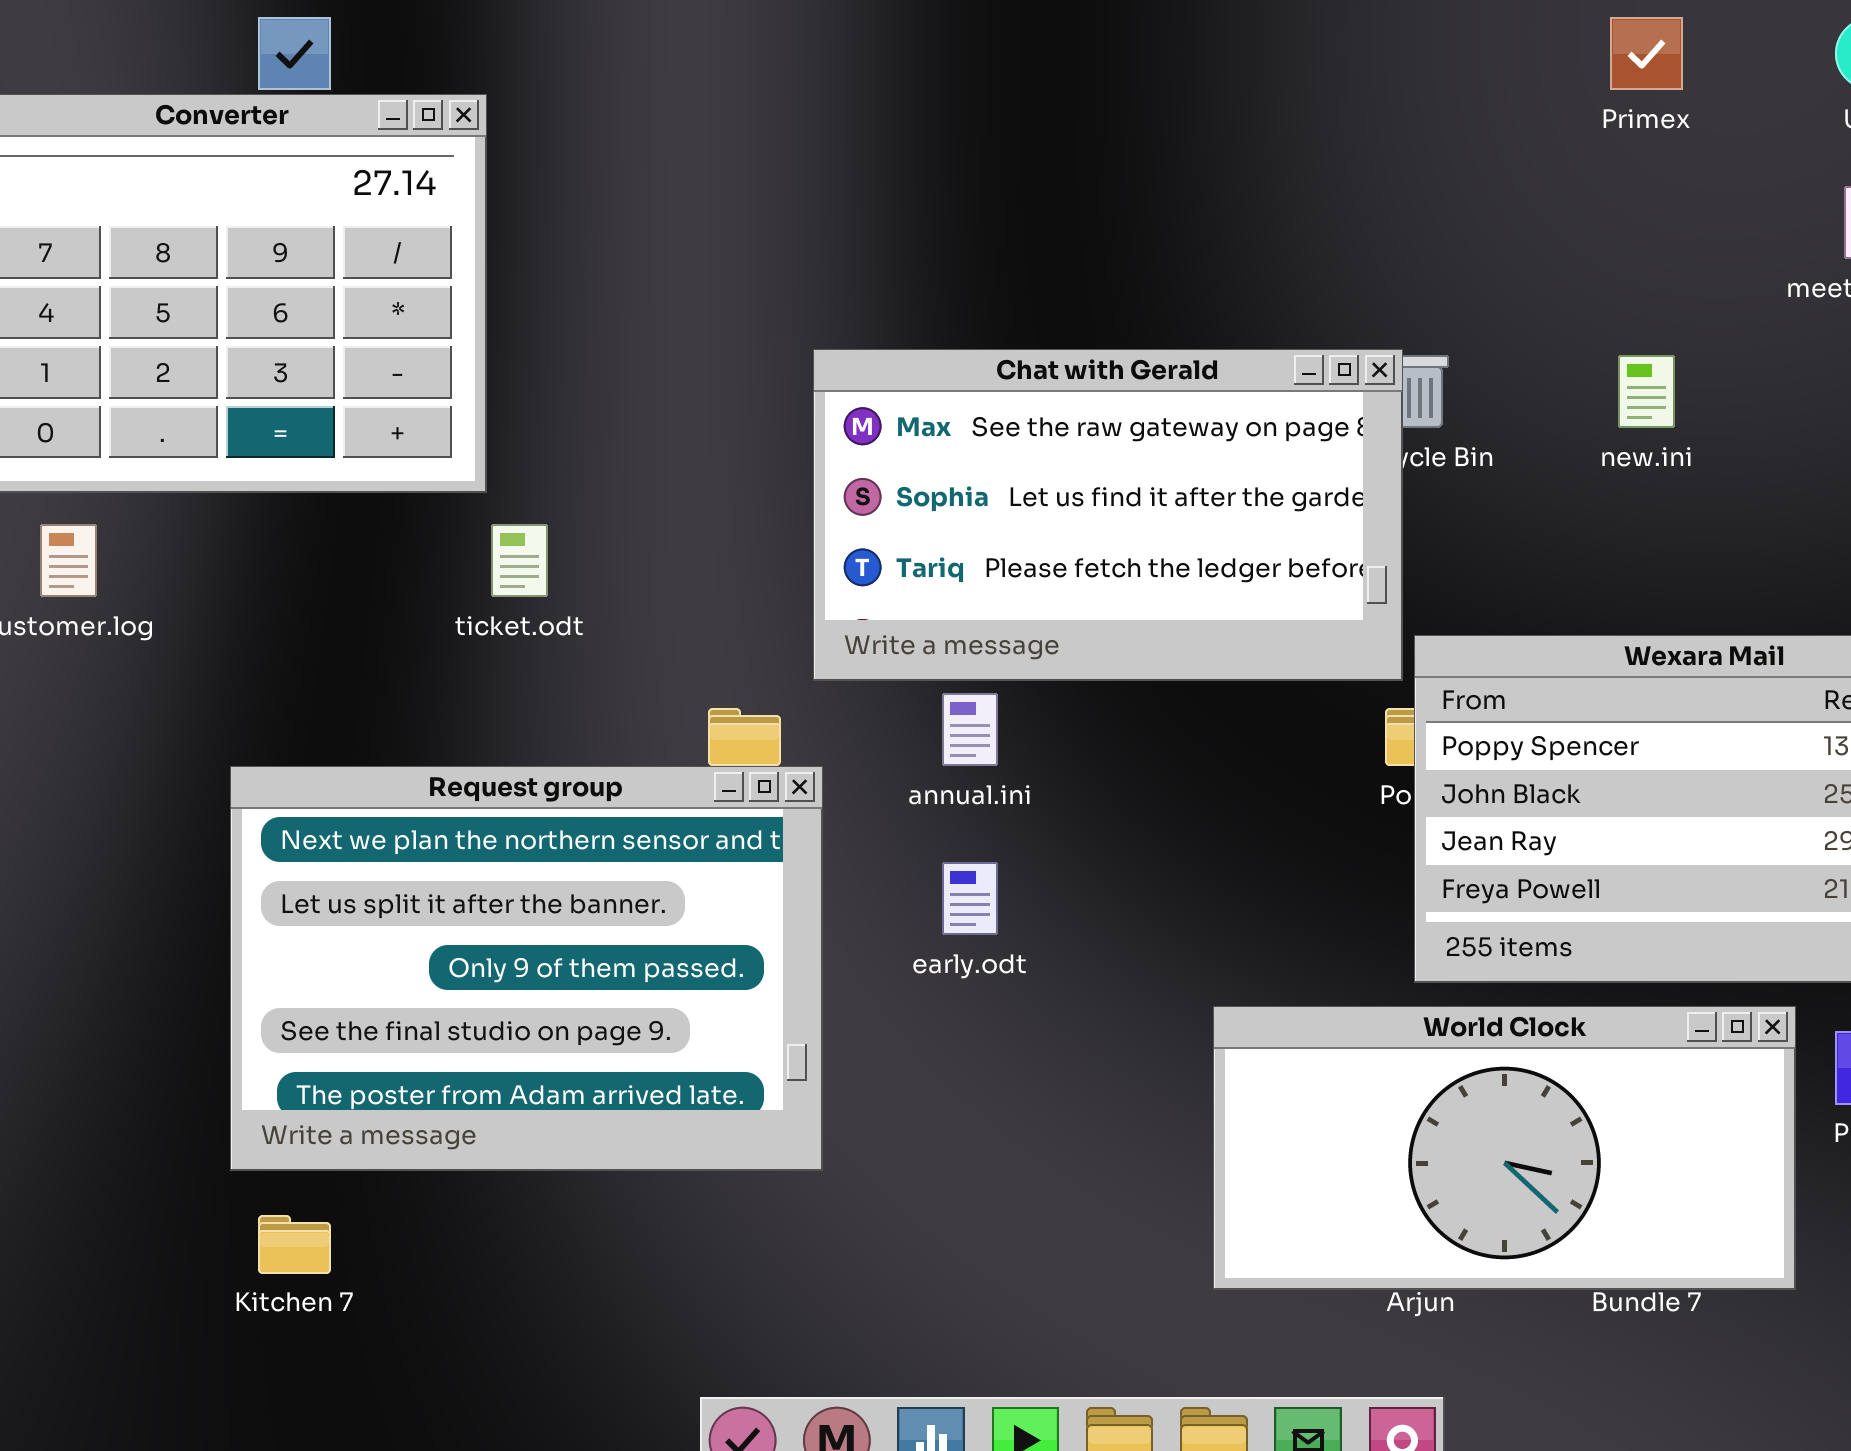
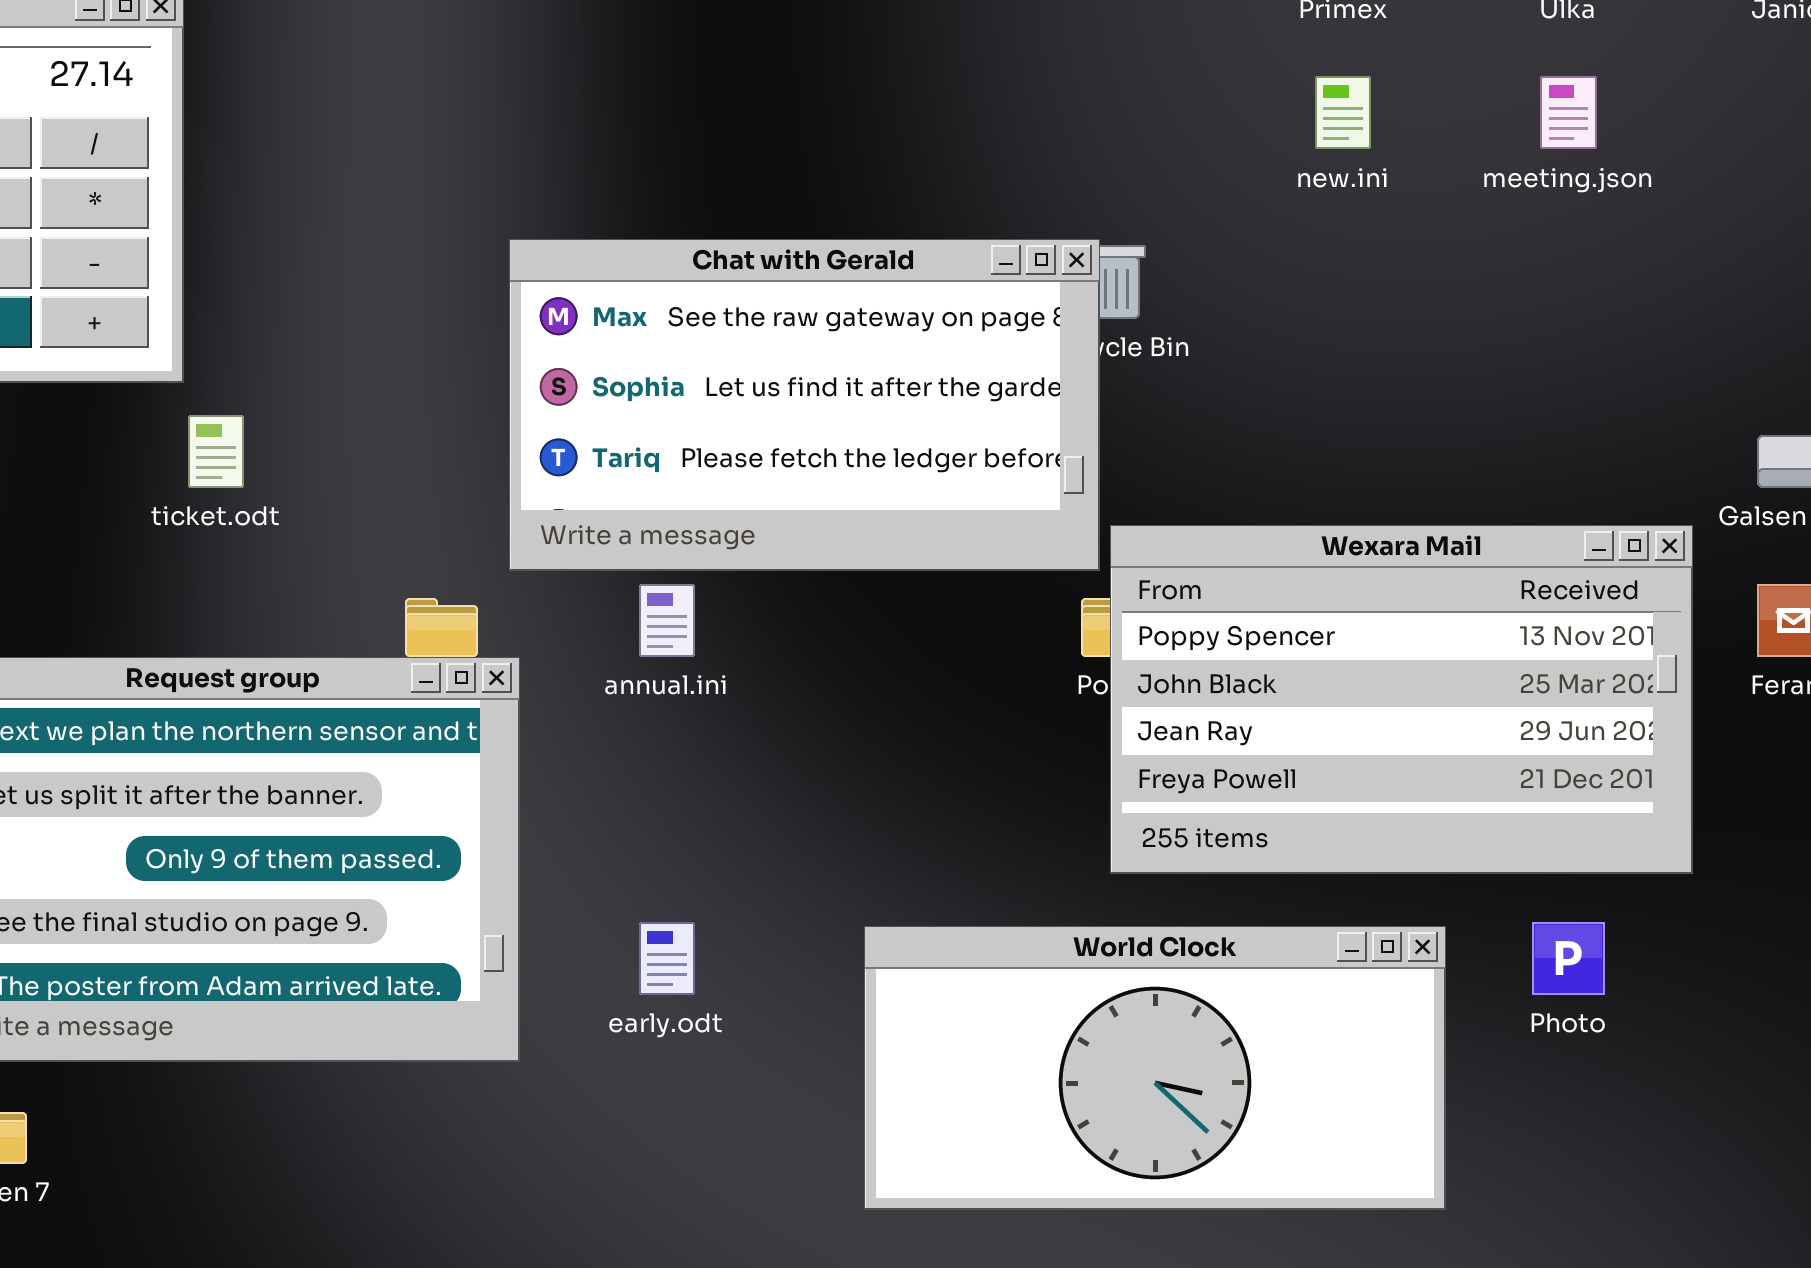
new.ini: [1618,355,1675,428] -> [1315,76,1371,149], moved
early.odt: [942,862,998,935] -> [639,922,695,995], moved
World Clock: [1213,1006,1796,1290] -> [864,926,1446,1210], moved

